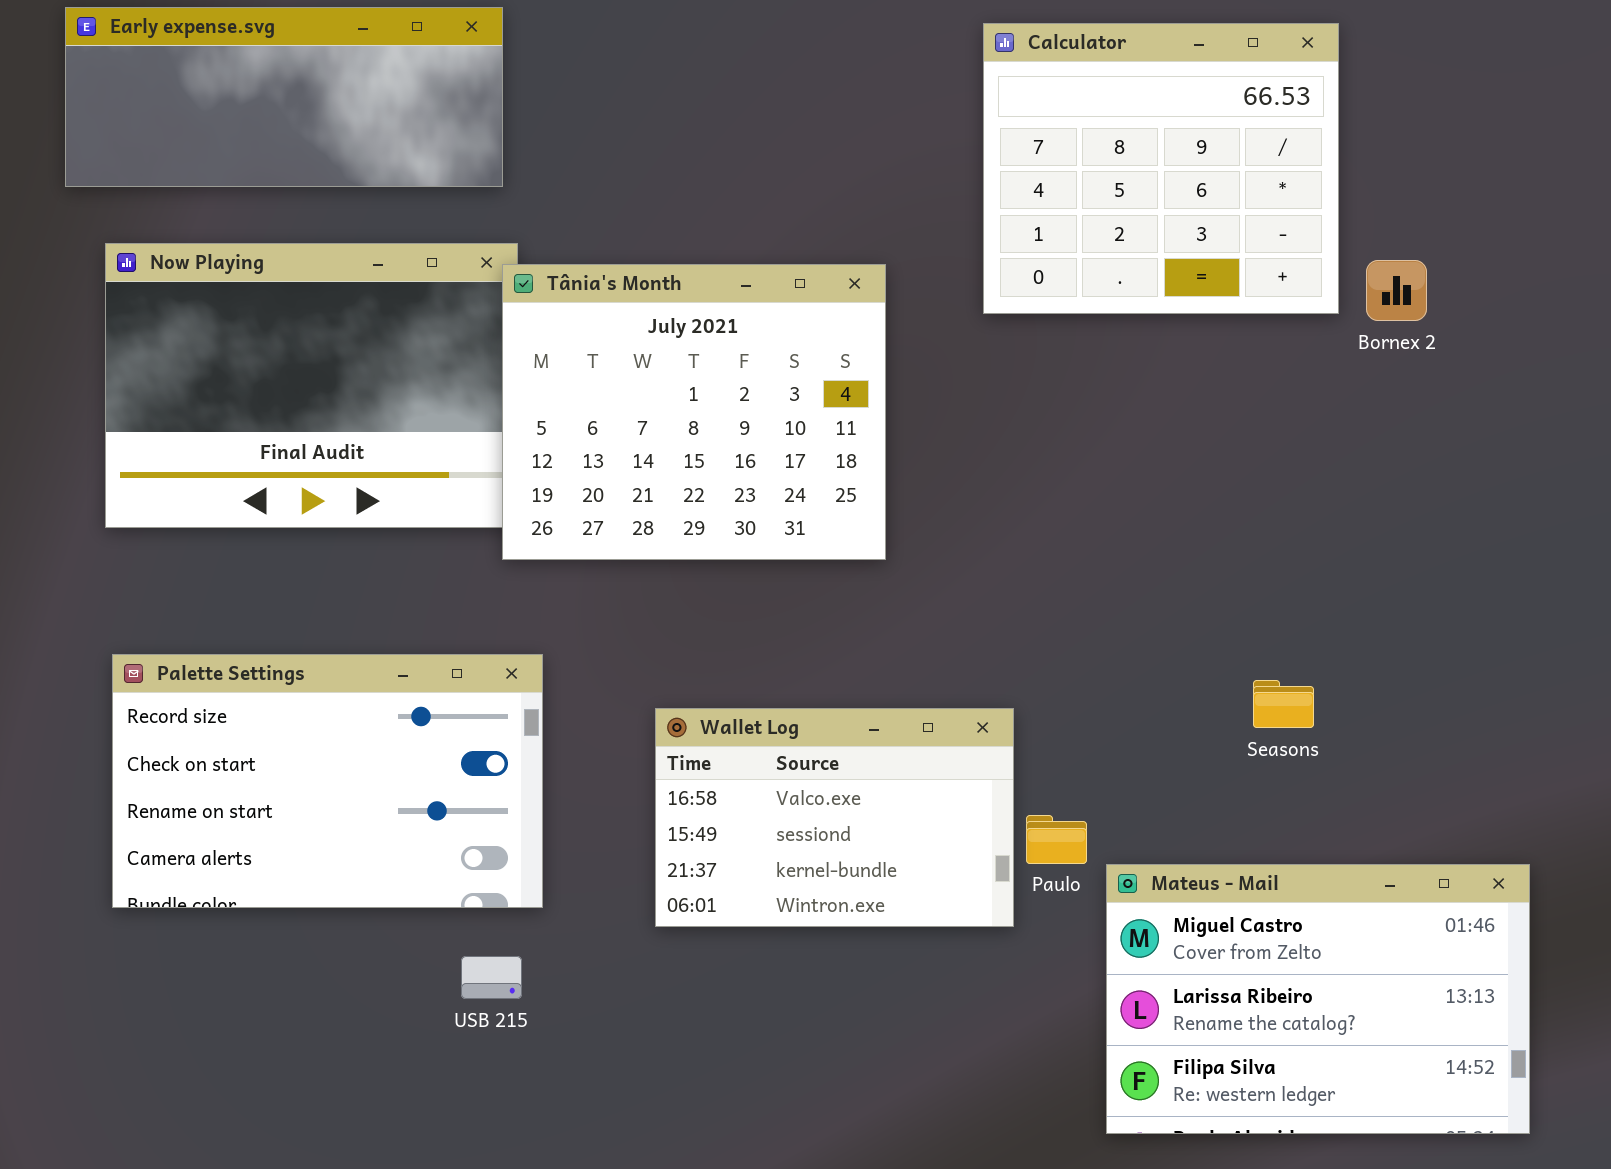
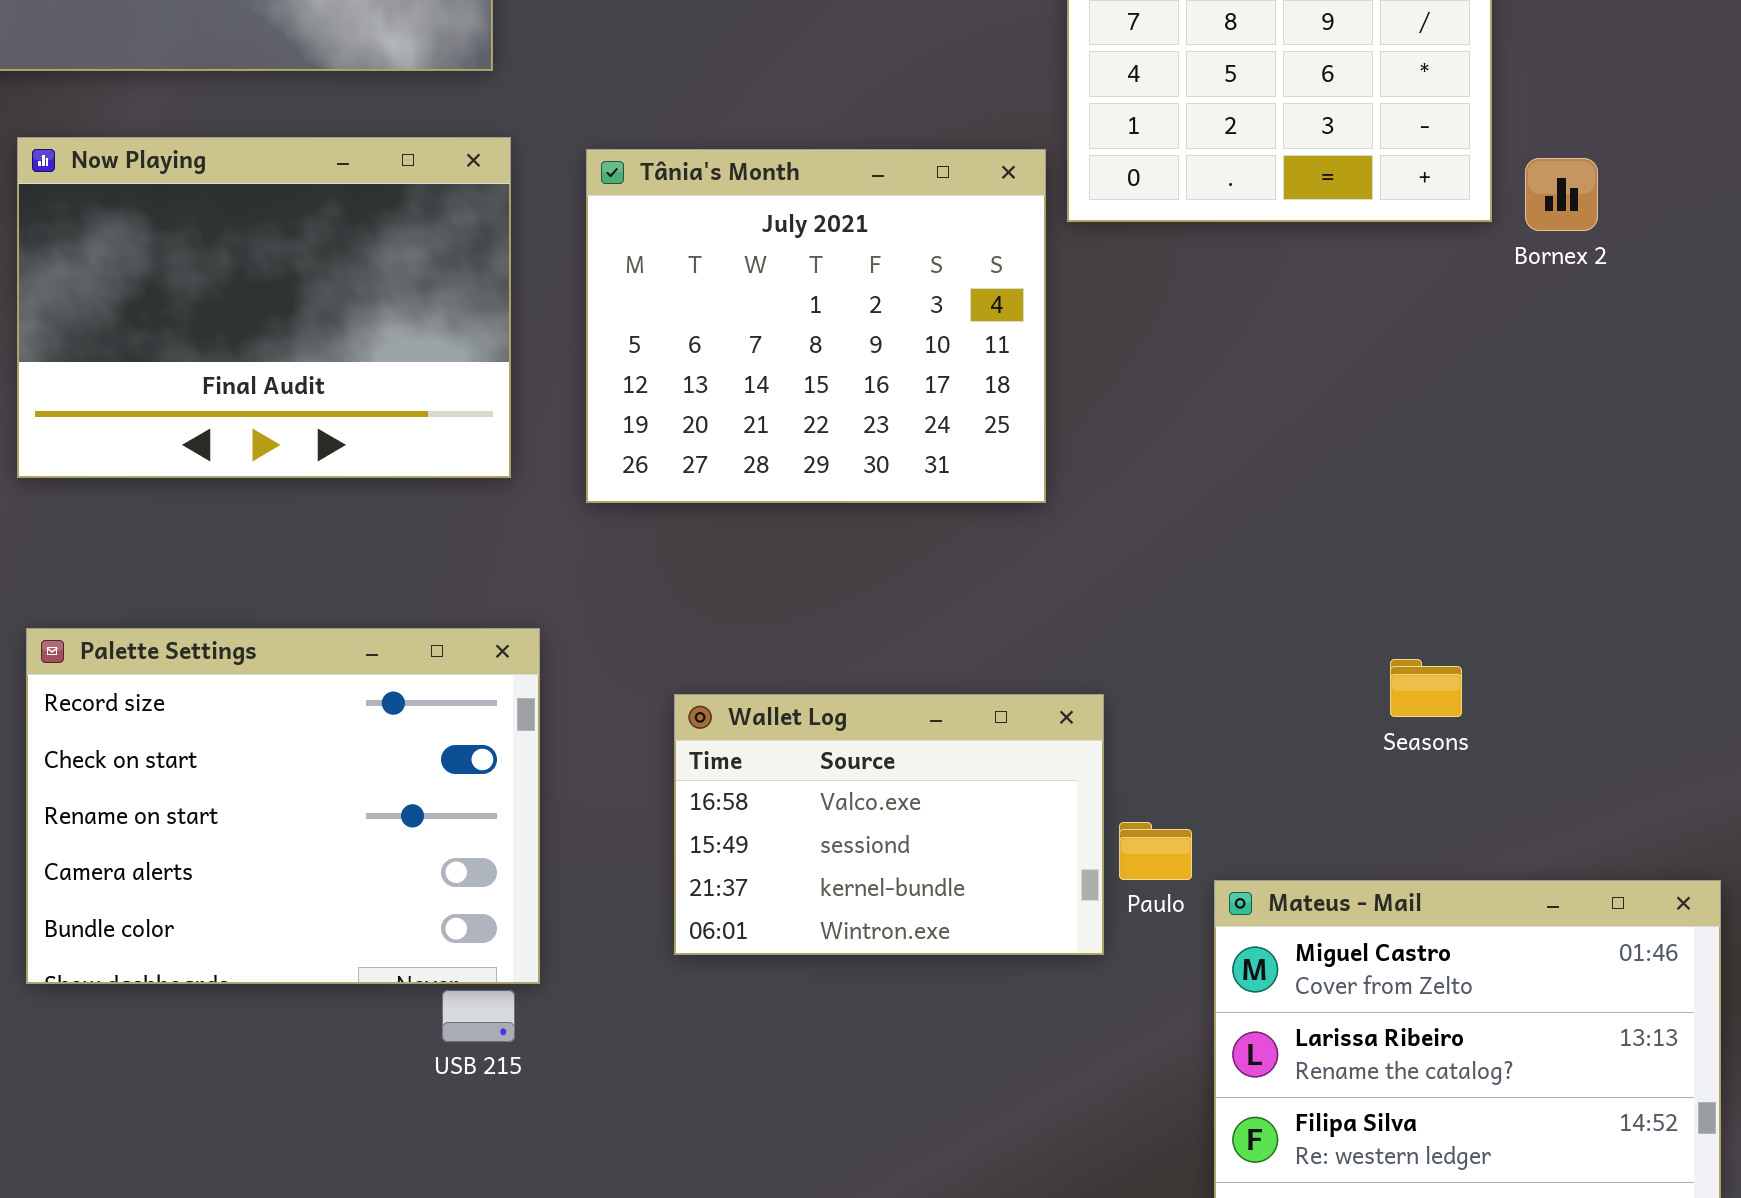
Tânia's Month: [502,264,886,560] -> [586,149,1046,503], moved
Palette Settings: [112,654,543,908] -> [26,628,540,984], resized

